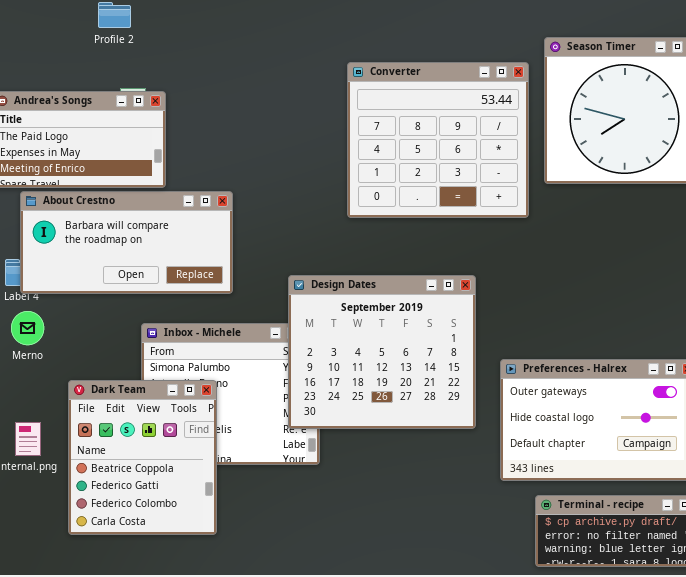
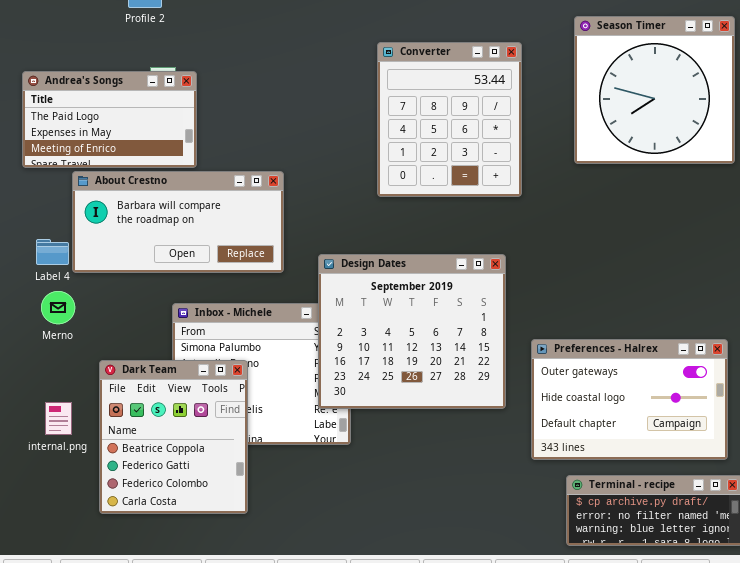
Converter: [347,62,529,218] -> [377,42,522,197], resized
About Crestno: [20,191,233,294] -> [72,171,284,273], moved

